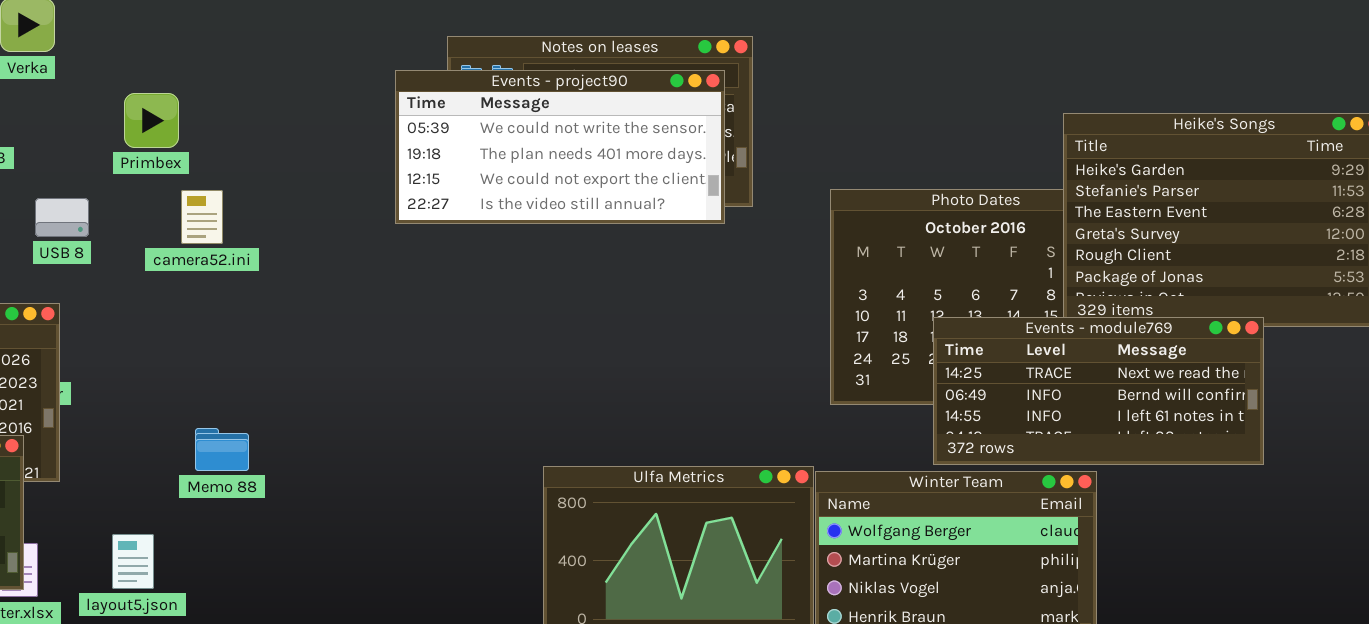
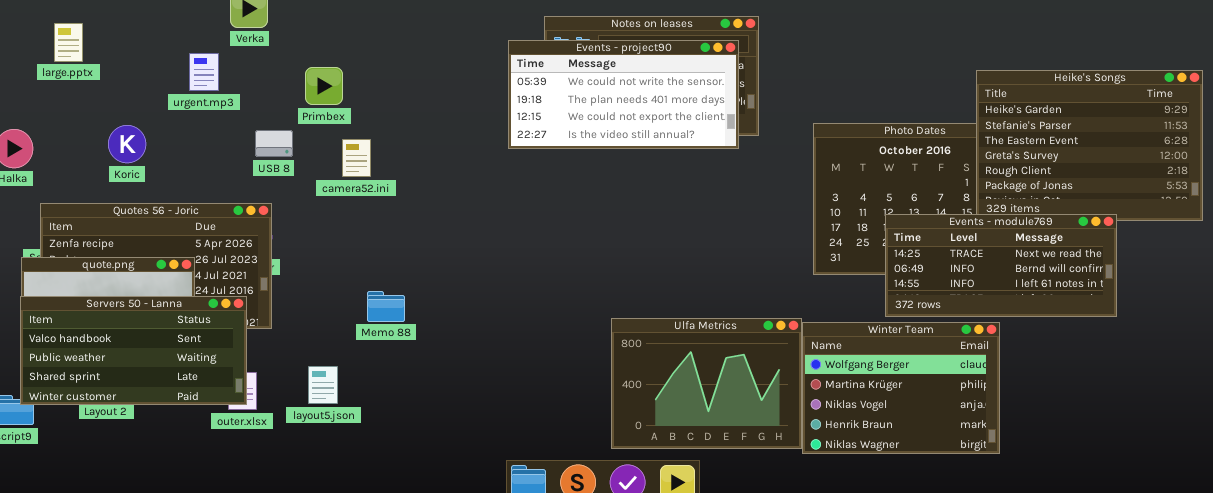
Primbex: [124,93,179,148] -> [305,67,343,105], moved
camera52.ini: [181,190,223,244] -> [342,139,371,177], moved

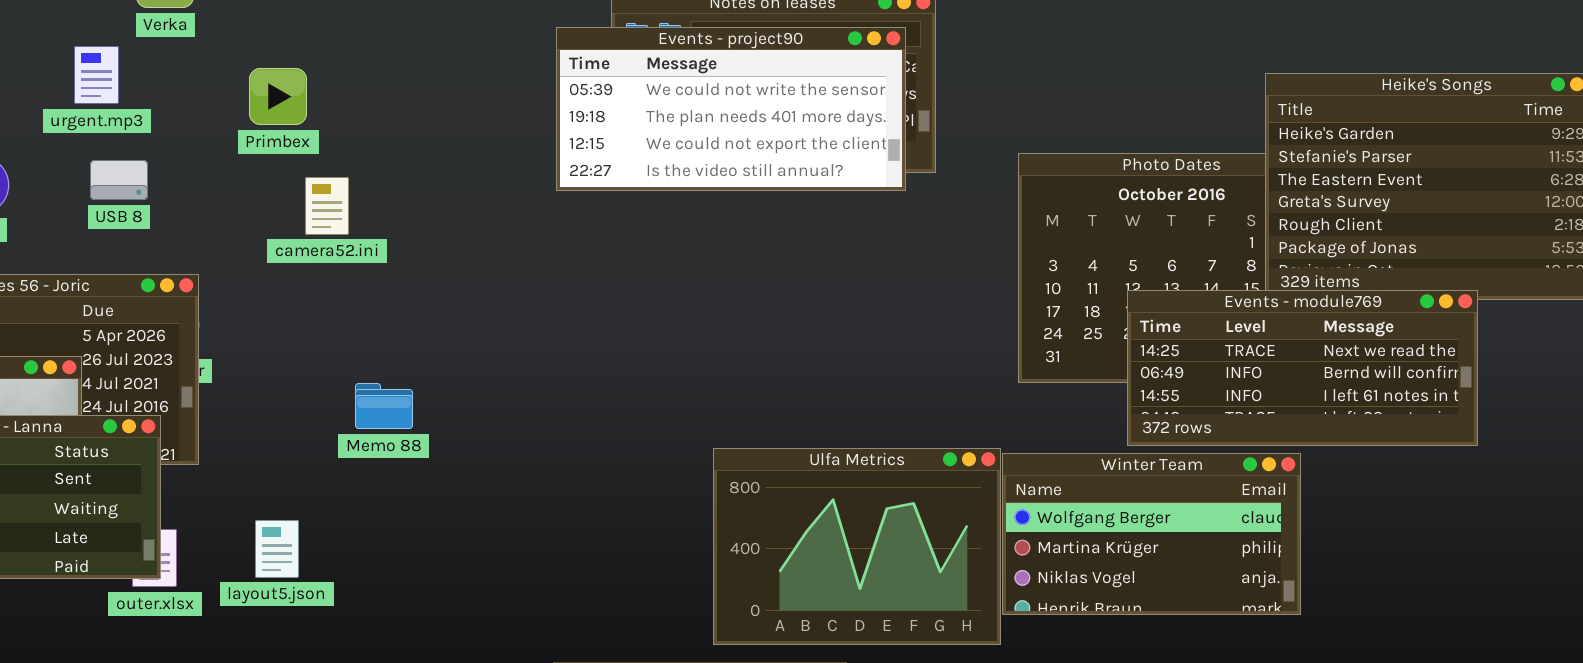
USB 8: [255,130,293,157] -> [90,160,148,200], moved
Memo 88: [367,291,405,322] -> [355,383,413,429], moved
Winter Team: [802,322,1000,454] -> [1002,453,1301,615], resized

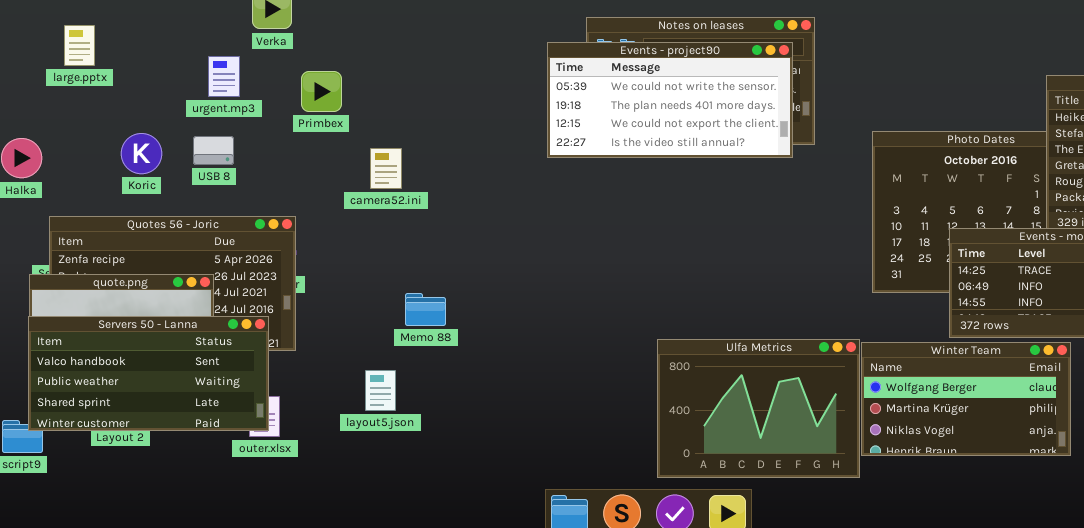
Primbex: [249,68,307,125] -> [301,71,342,112], moved
USB 8: [90,160,148,200] -> [193,136,234,165], moved
layout5.json: [255,520,299,578] -> [365,370,396,411], moved

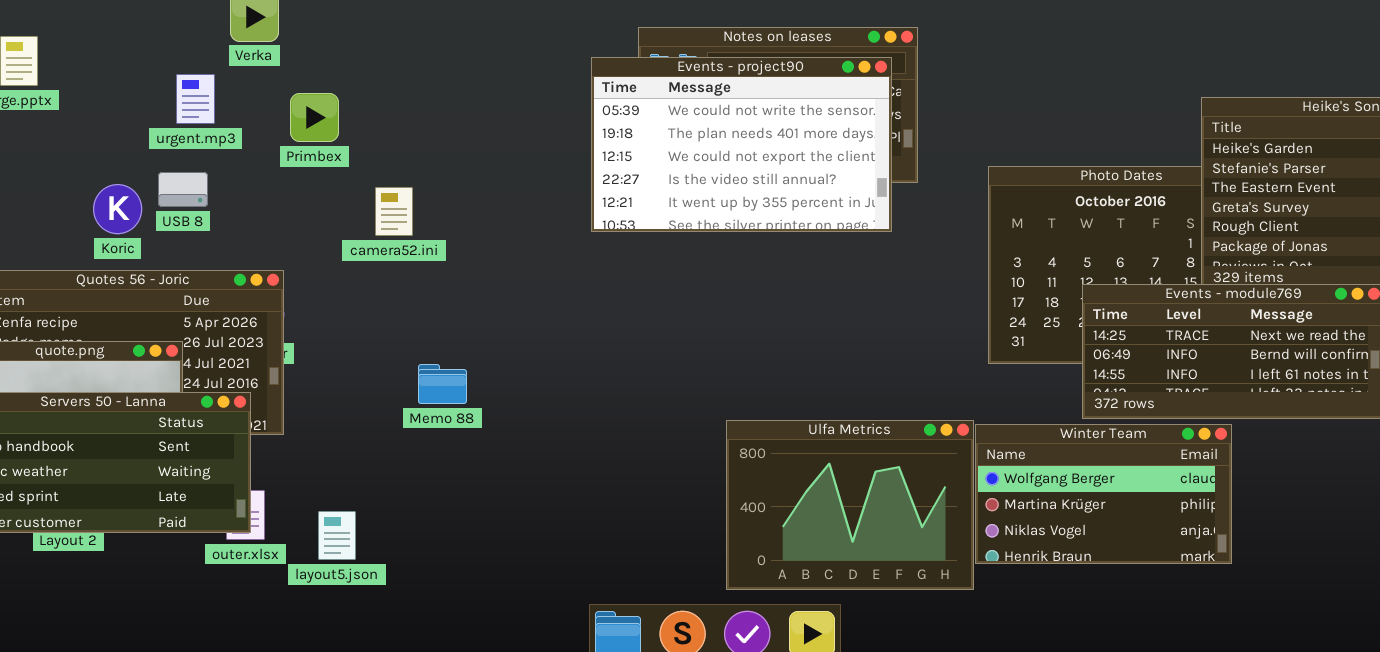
Events - project90: [547,42,793,158] -> [591,57,892,232], resized
Koric: [121,133,162,174] -> [93,184,142,234], moved
layout5.json: [365,370,396,411] -> [318,511,356,560], moved

